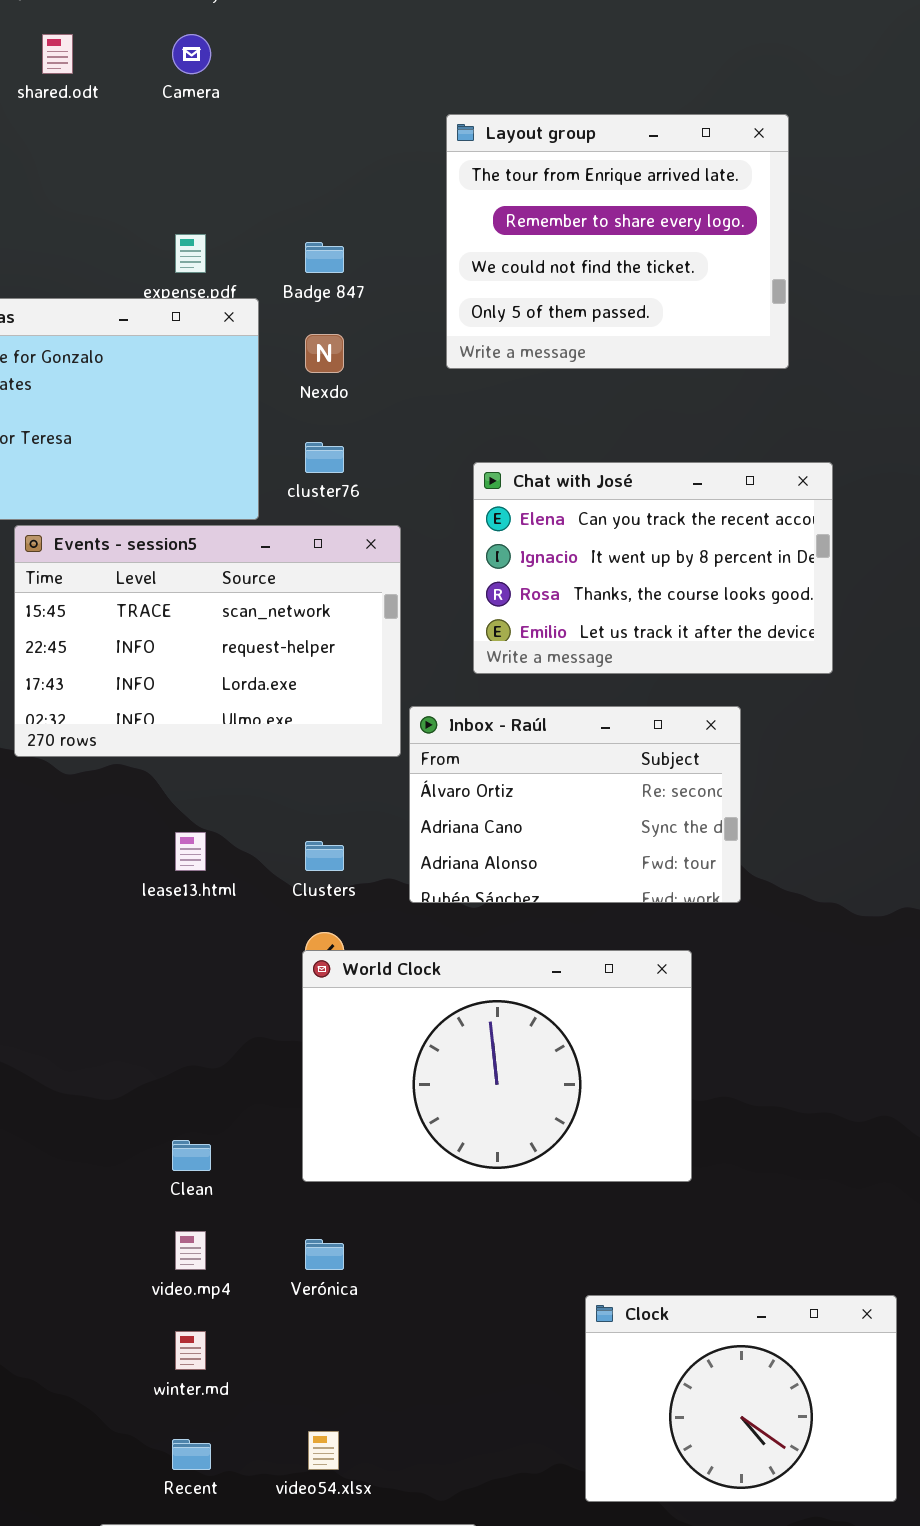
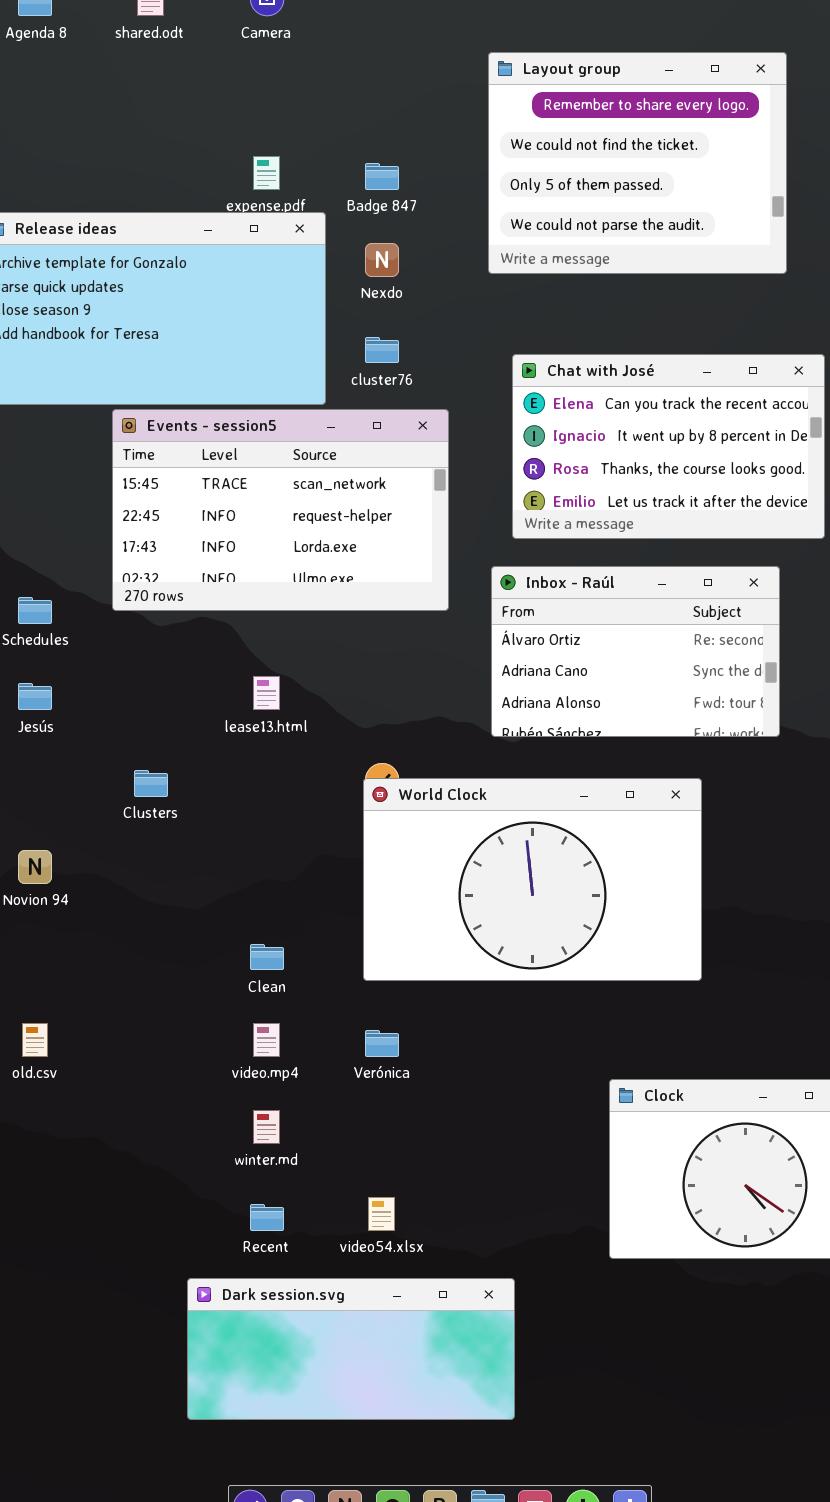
Layout group: [446,114,789,369] -> [488,52,787,274], scrolled down 1 row
Inbox - Raúl: [409,706,741,903] -> [491,566,780,737], moved
Clusters: [305,841,344,871] -> [134,770,168,797], moved

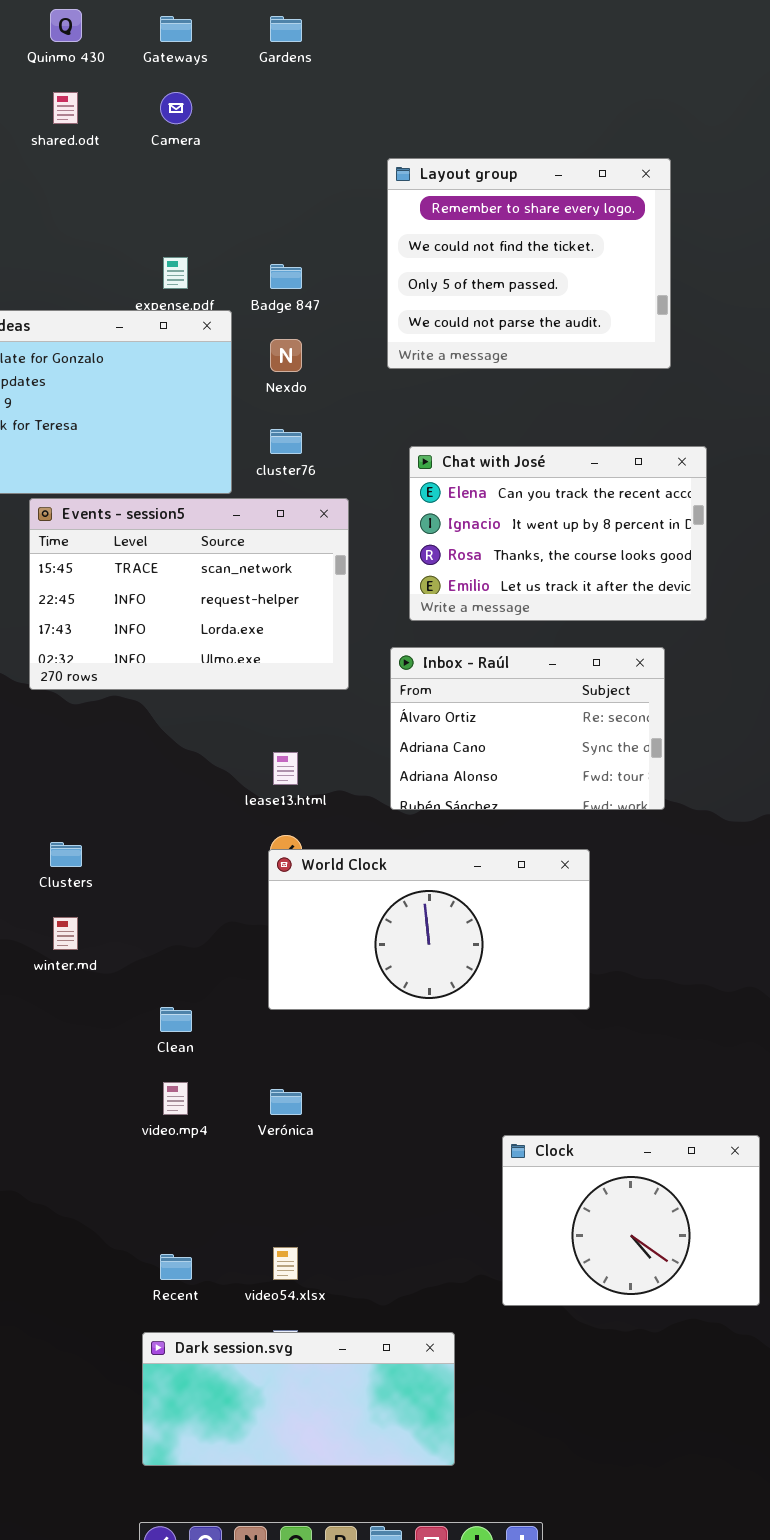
lease13.html: [253,676,280,710] -> [273,752,298,785], moved
World Clock: [363,778,702,981] -> [268,849,590,1010], resized
winter.md: [253,1110,280,1144] -> [53,917,78,950], moved
Dark session.svg: [187,1278,515,1420] -> [142,1332,455,1466], moved

